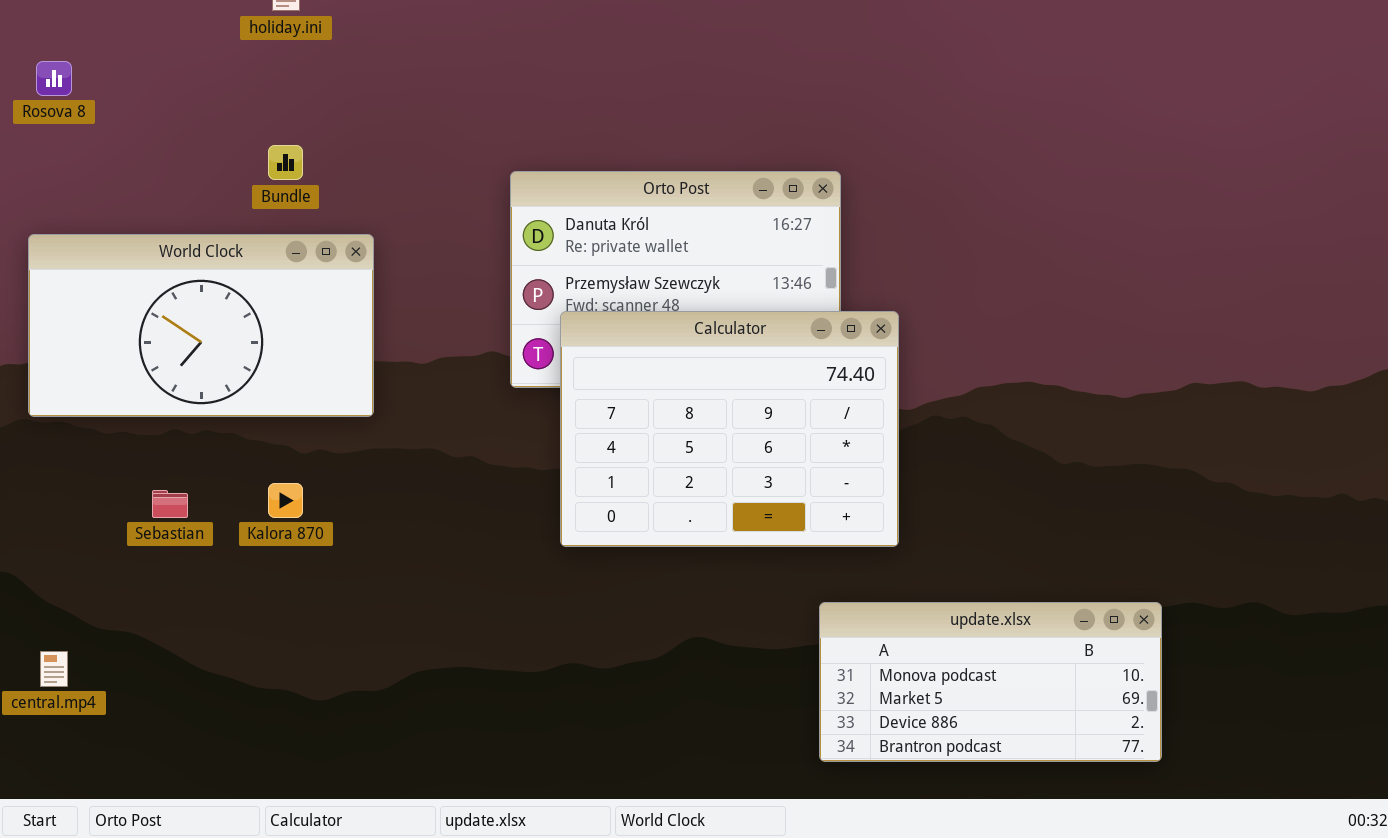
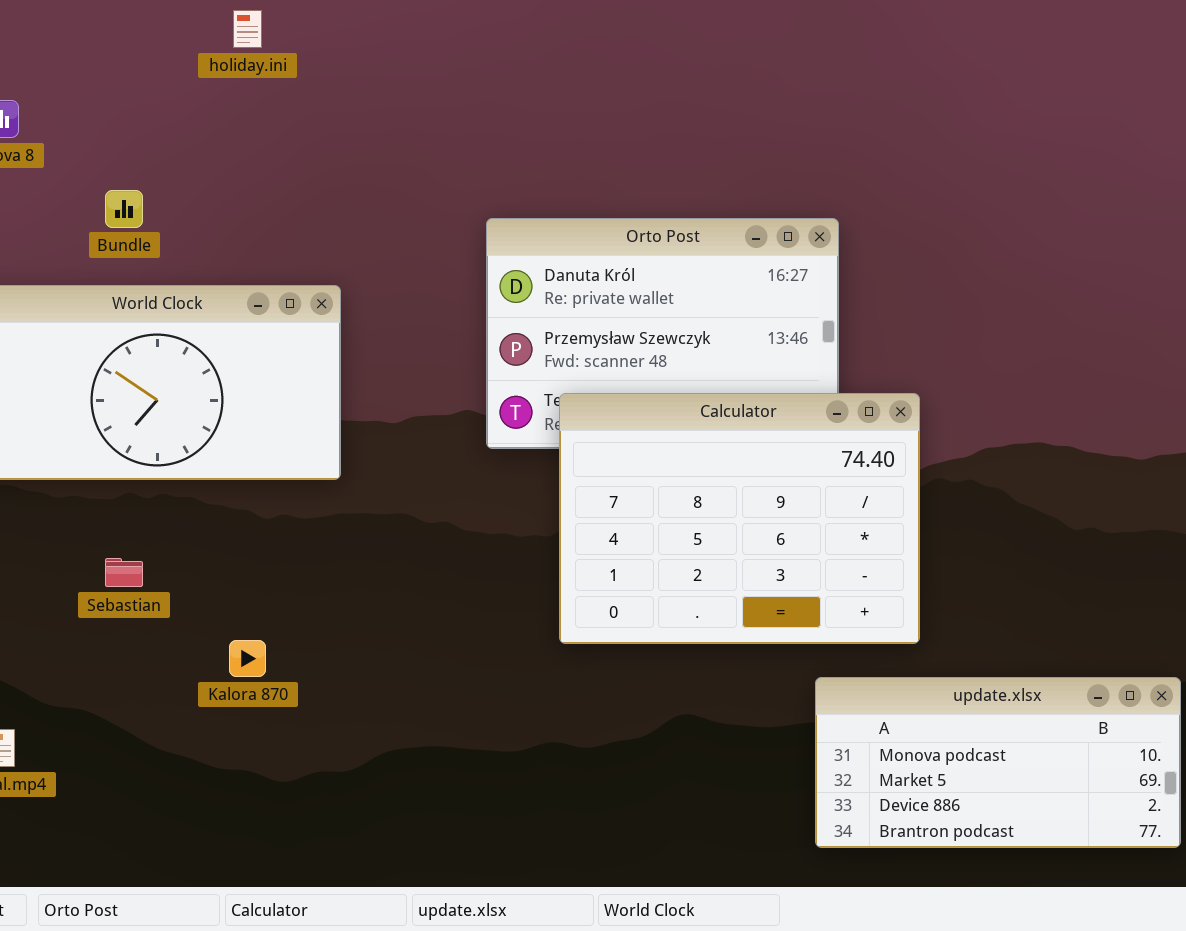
Bundle: [268,145,303,180] -> [105,190,143,228], moved
Calculator: [560,311,899,547] -> [559,393,920,644], moved
Kalora 870: [268,483,303,518] -> [229,640,266,677], moved

